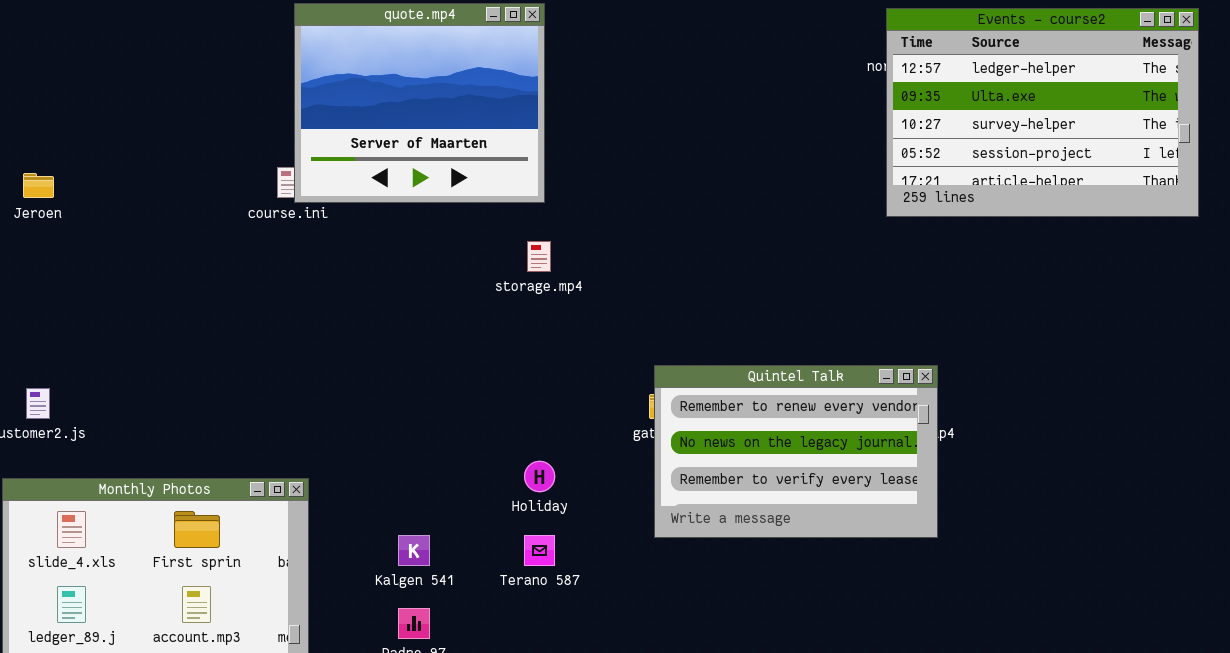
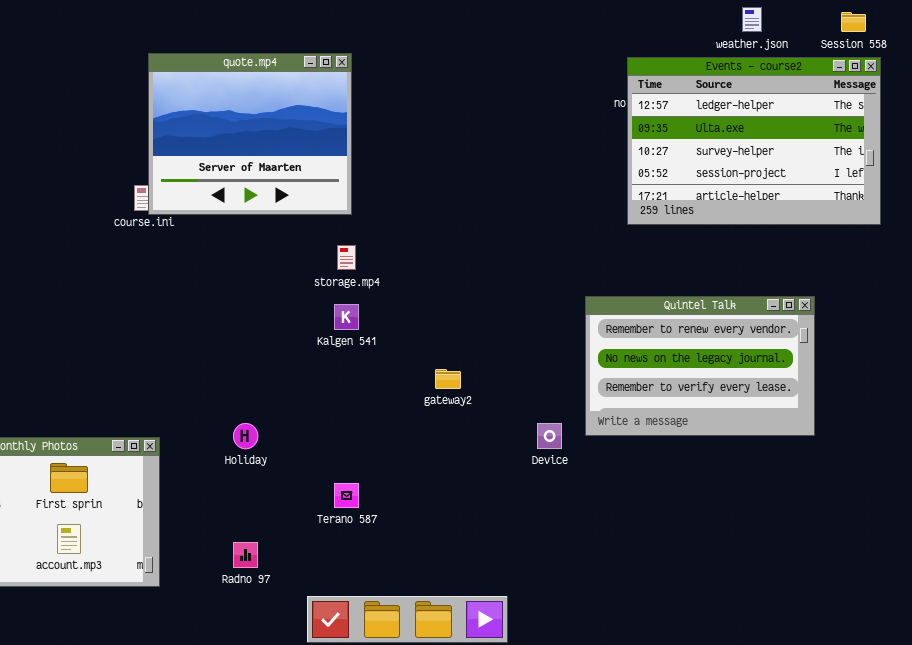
Quintel Talk: [654,365,938,538] -> [585,296,815,436], moved
Holiday: [524,461,555,492] -> [233,423,258,449], moved
Kalgen 541: [398,535,430,566] -> [334,304,359,330], moved

